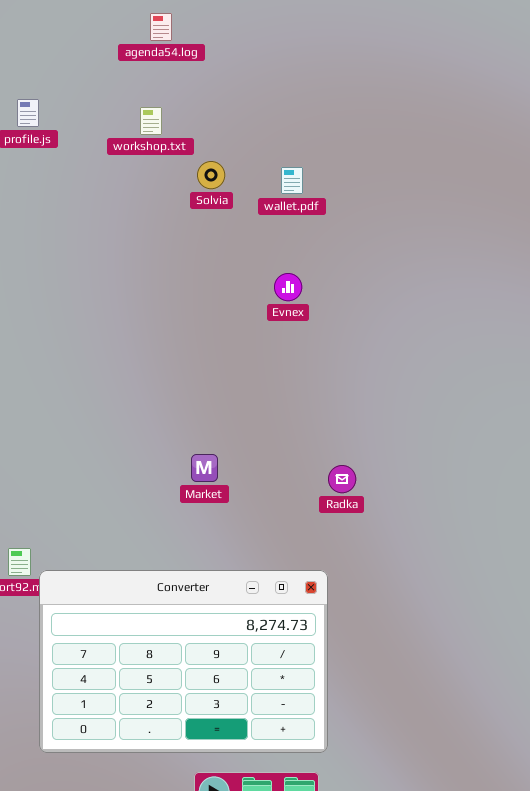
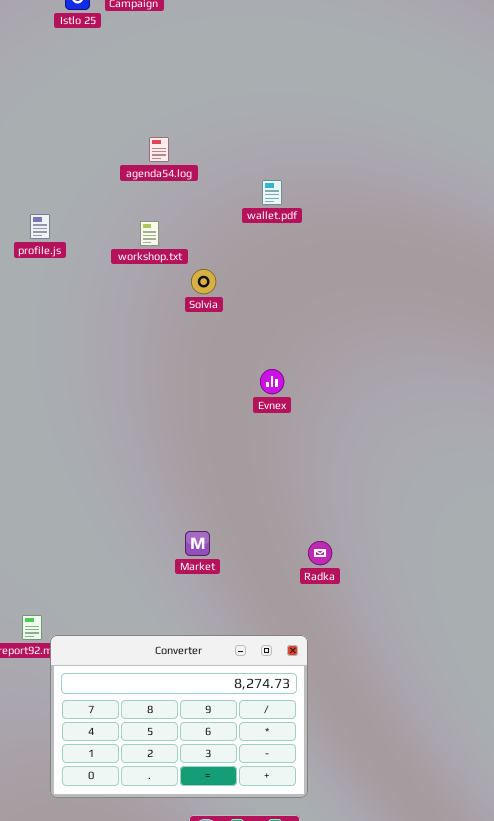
wallet.pdf: [281,167,303,194] -> [262,180,282,205], moved

